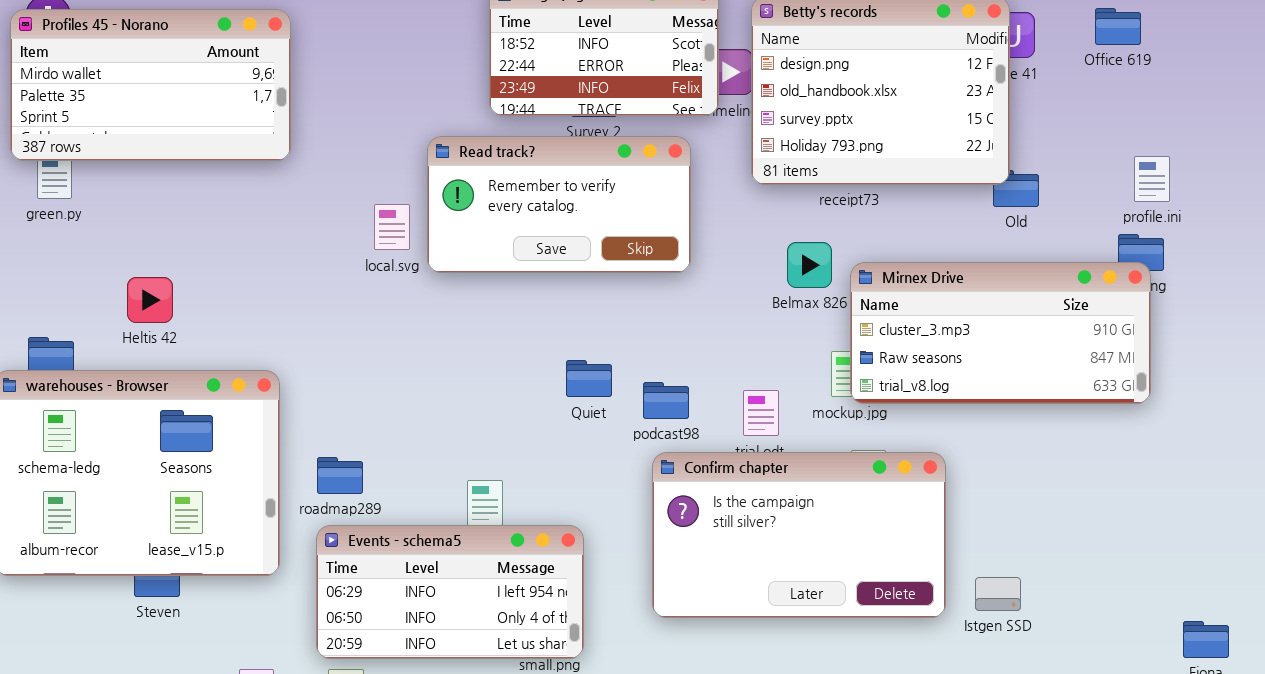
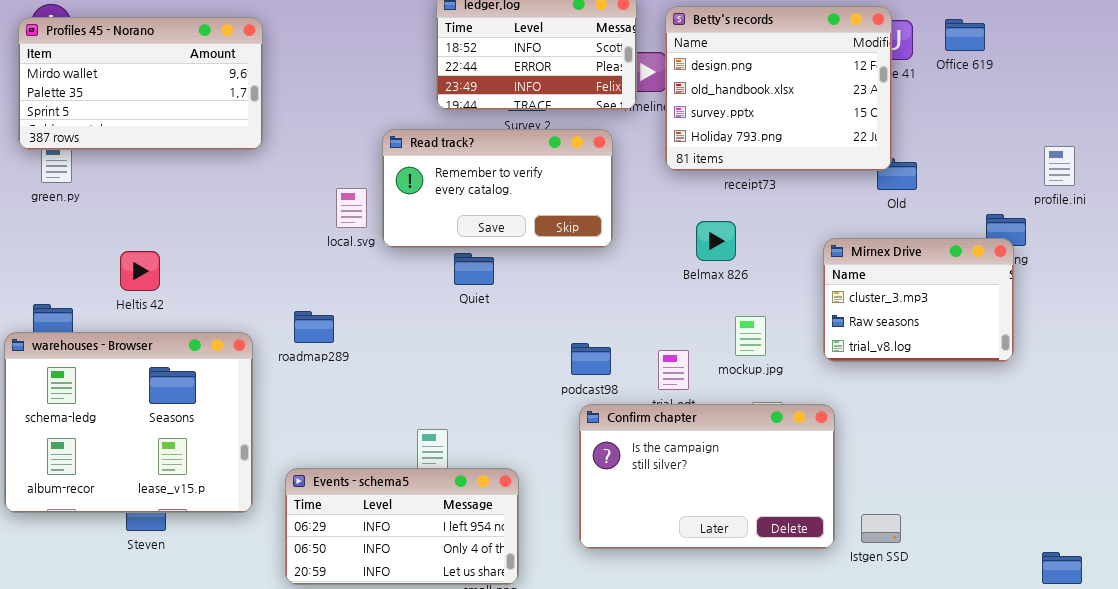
Office 619: [1095,8,1141,45] -> [945,19,985,51], moved
profile.ini: [1134,156,1170,202] -> [1044,146,1075,186], moved
Mirnex Drive: [850,262,1151,404] -> [823,238,1014,362], resized
Quiet: [566,360,612,397] -> [454,253,494,285], moved
roadmap289: [317,457,363,494] -> [294,311,334,343], moved

